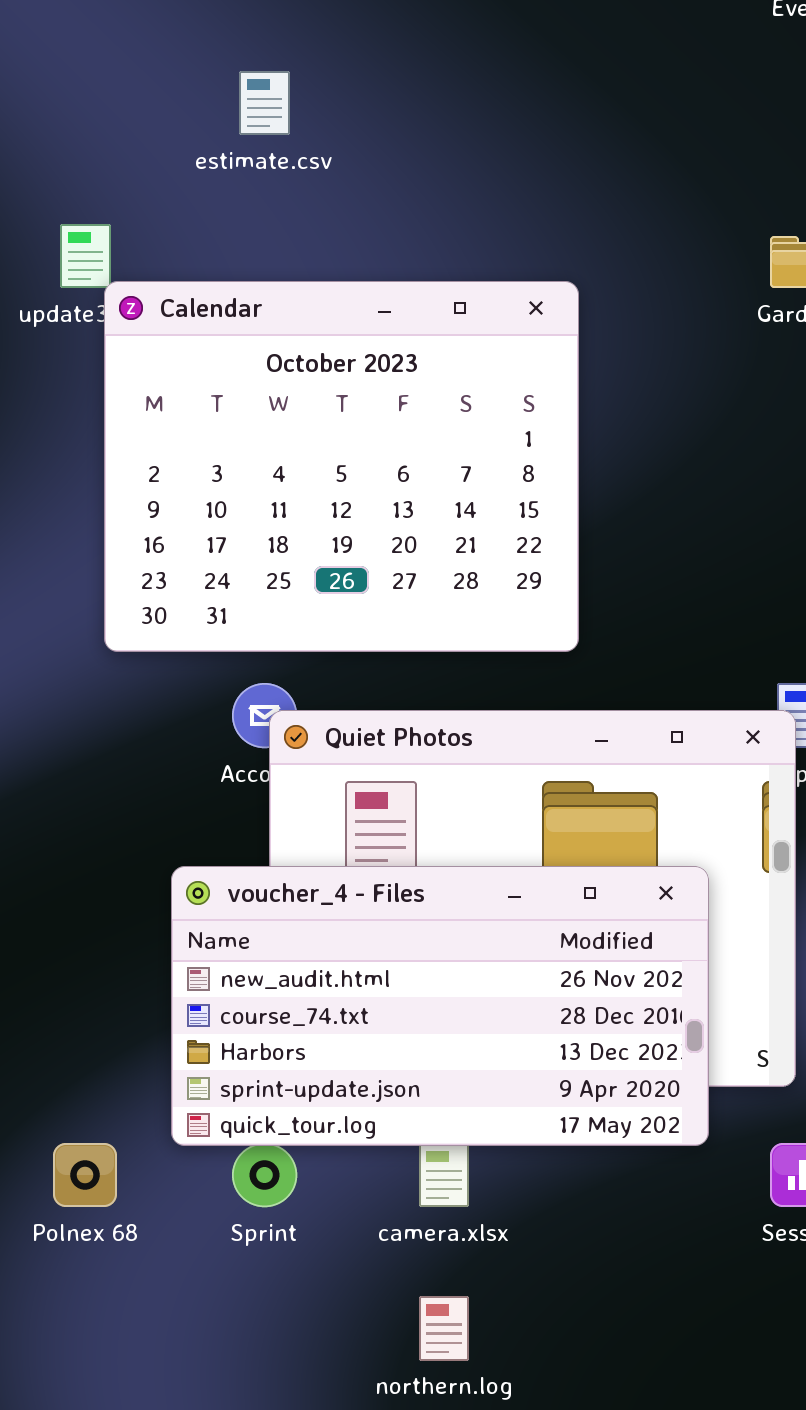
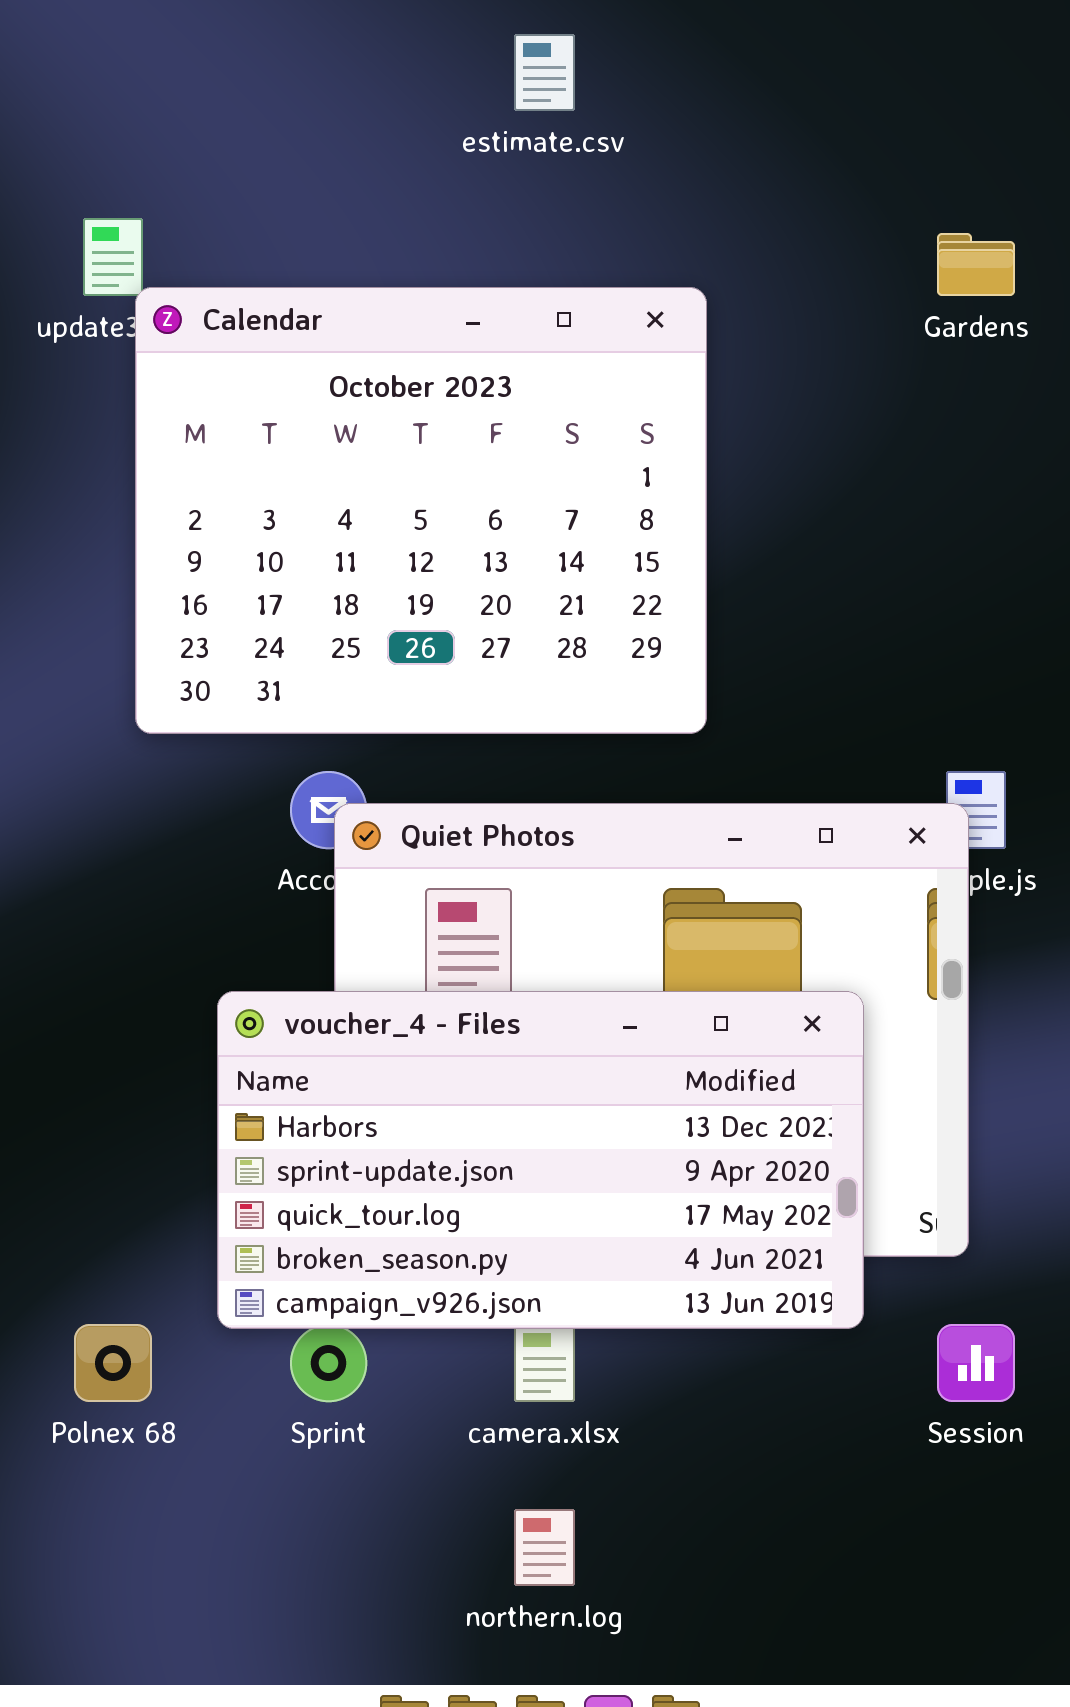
estimate.csv: [239,71,290,135] -> [514,34,575,111], moved
voucher_4 - Files: [171,866,709,1146] -> [217,991,864,1329], scrolled down 2 rows

